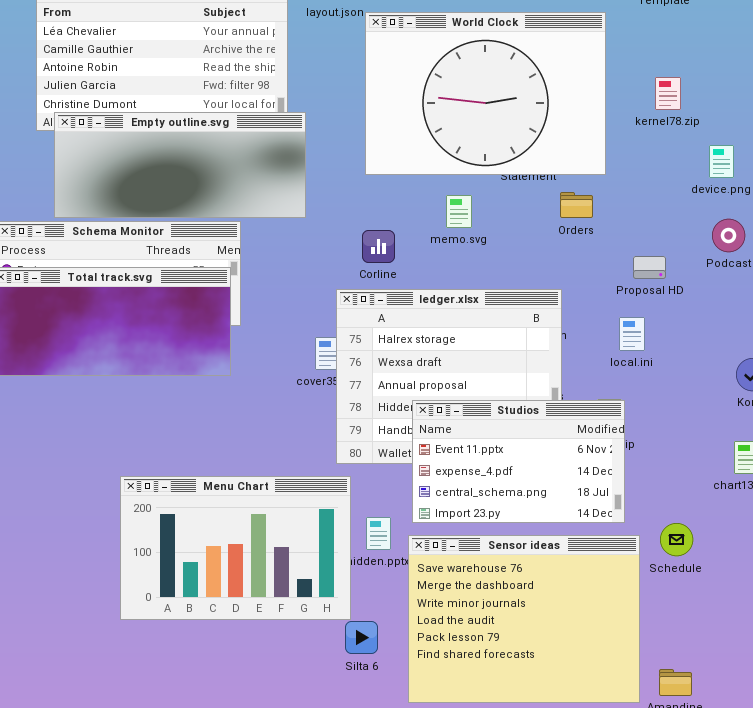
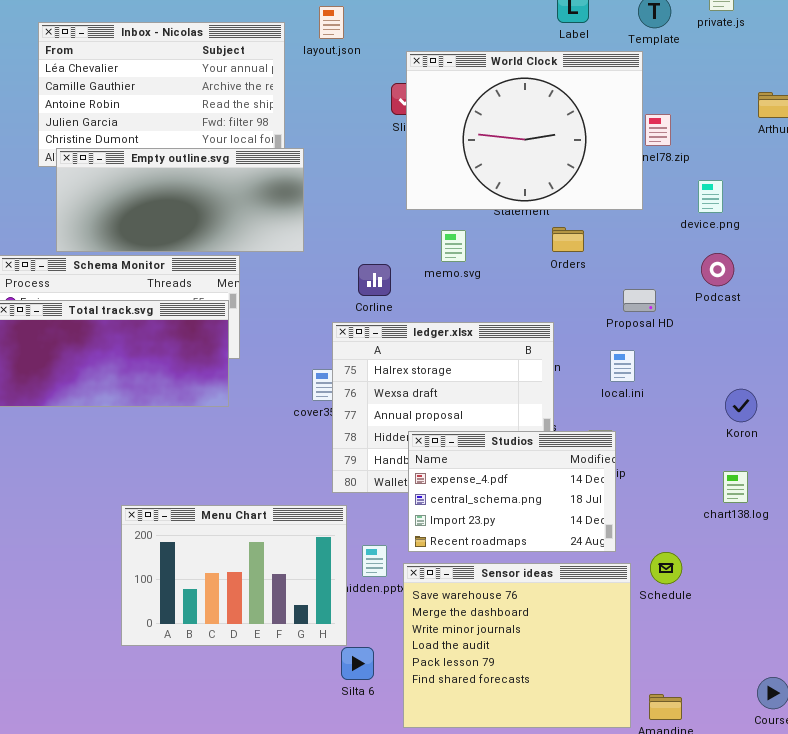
World Clock: [365,12,606,175] -> [406,51,643,210], moved
Studios: [412,400,625,523] -> [408,431,616,552], scrolled down 1 row

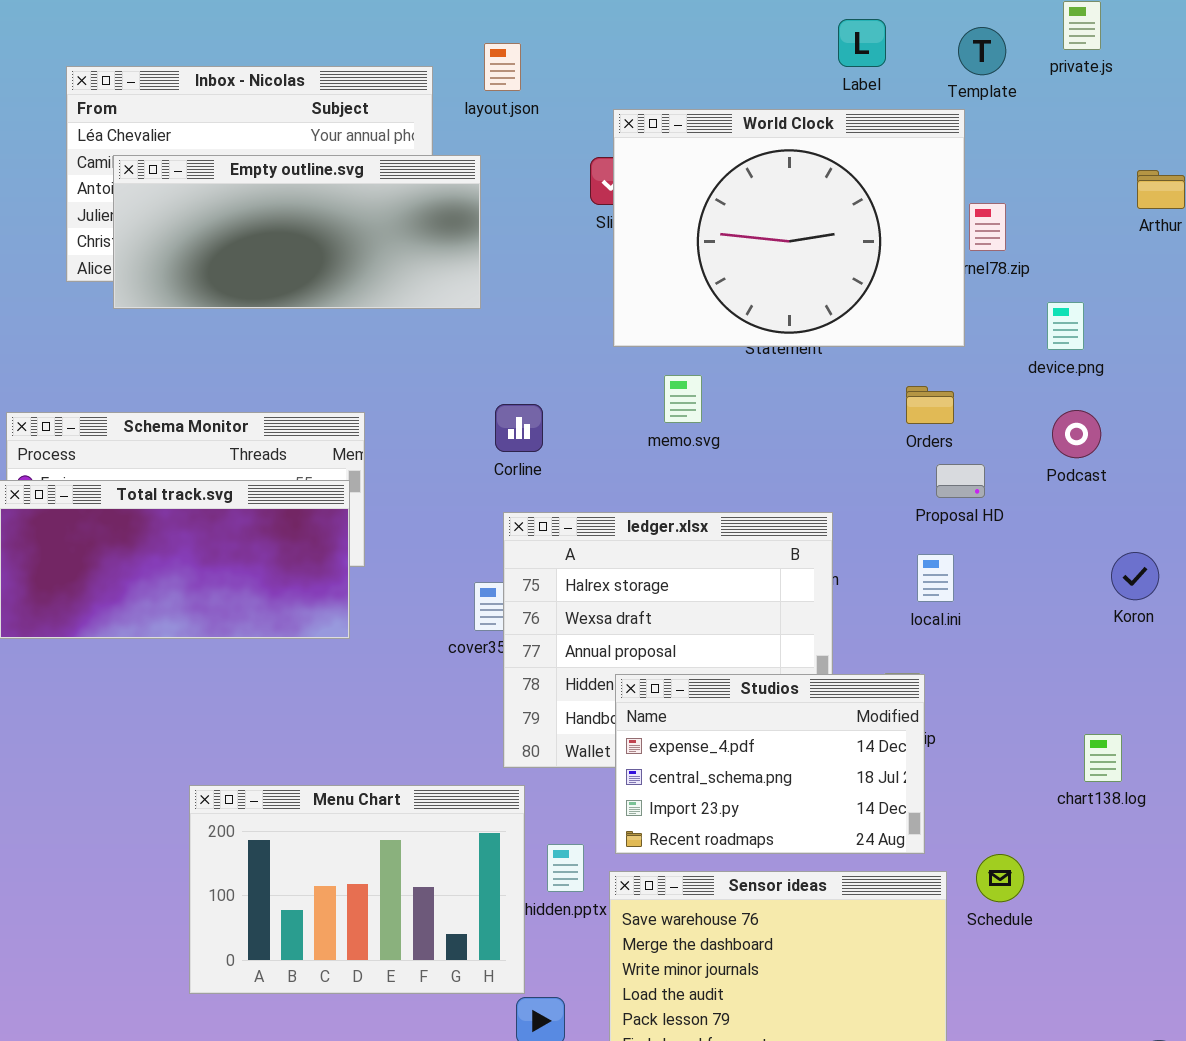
Empty outline.svg: [56,148,304,252] -> [113,155,481,309], moved
Orders: [552,227,584,252] -> [906,386,954,424], moved
Corline: [358,264,391,296] -> [495,404,543,452], moved
Koron: [725,389,757,422] -> [1111,552,1159,600], moved

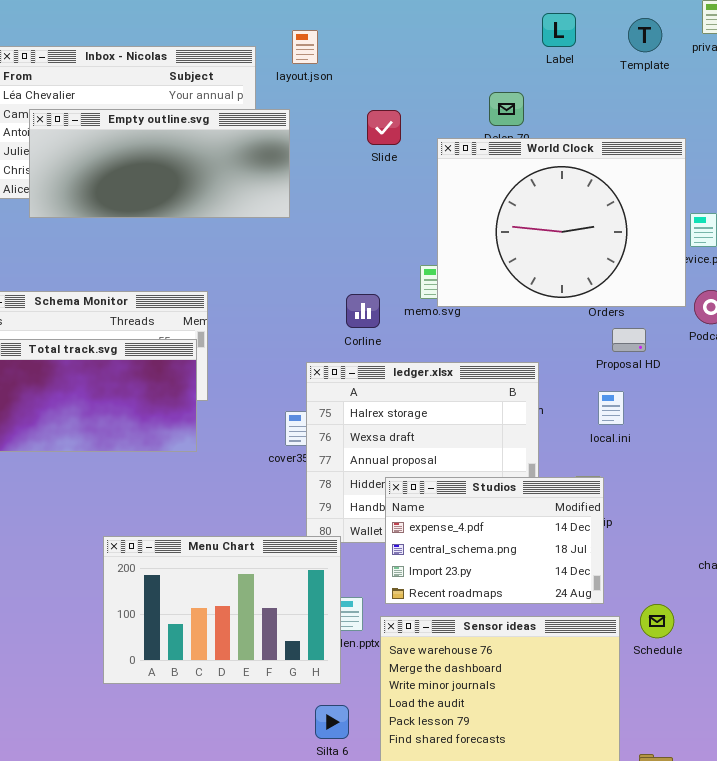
World Clock: [613,109,965,347] -> [437,138,686,307], moved
Corline: [495,404,543,452] -> [346,294,380,328], moved
Menu Chart: [189,785,525,994] -> [103,536,341,684], moved

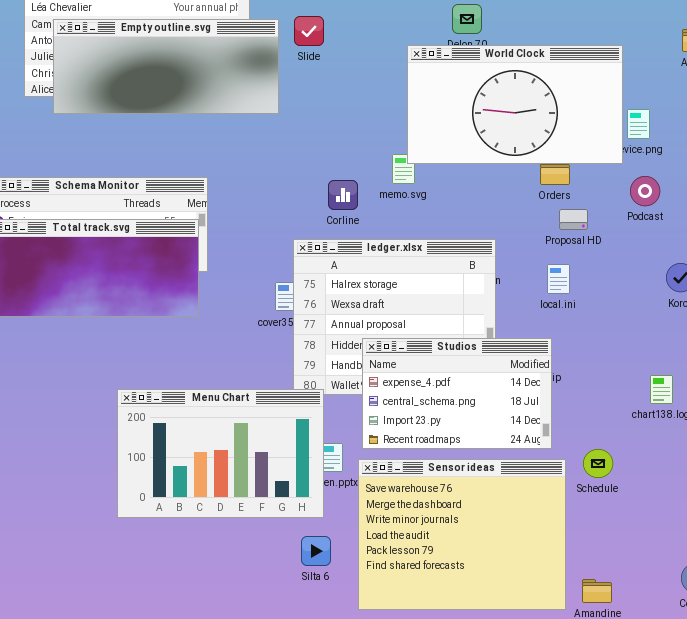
Slide: [367,110,401,145] -> [294,16,324,46], moved
World Clock: [437,138,686,307] -> [407,45,623,164], resized

